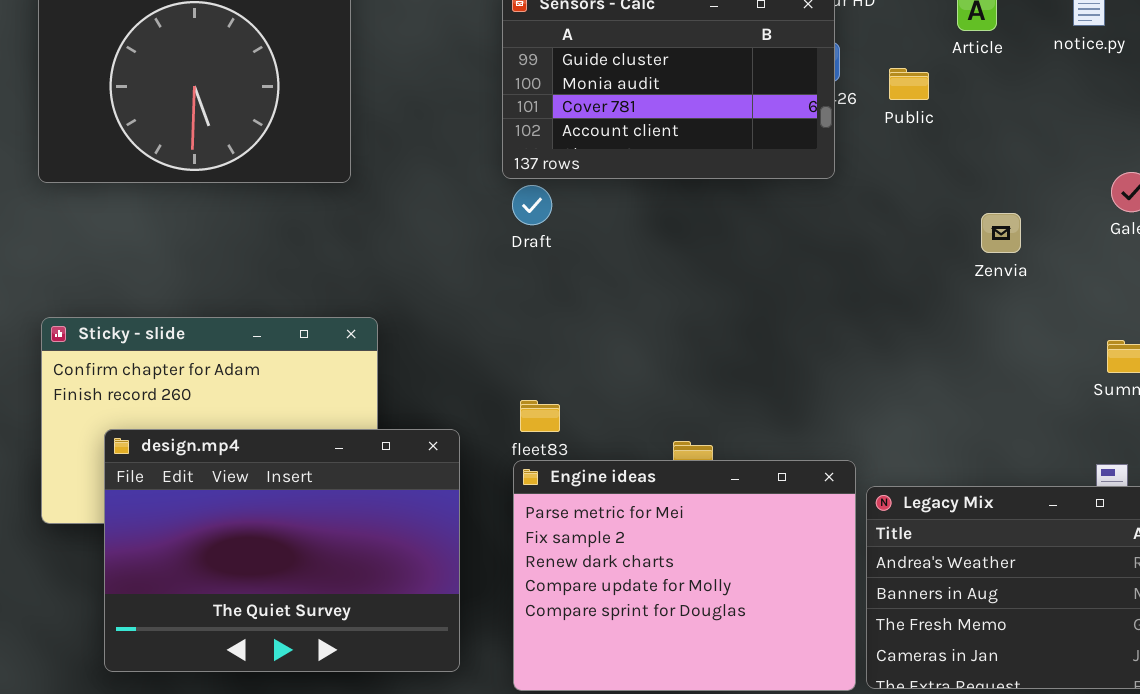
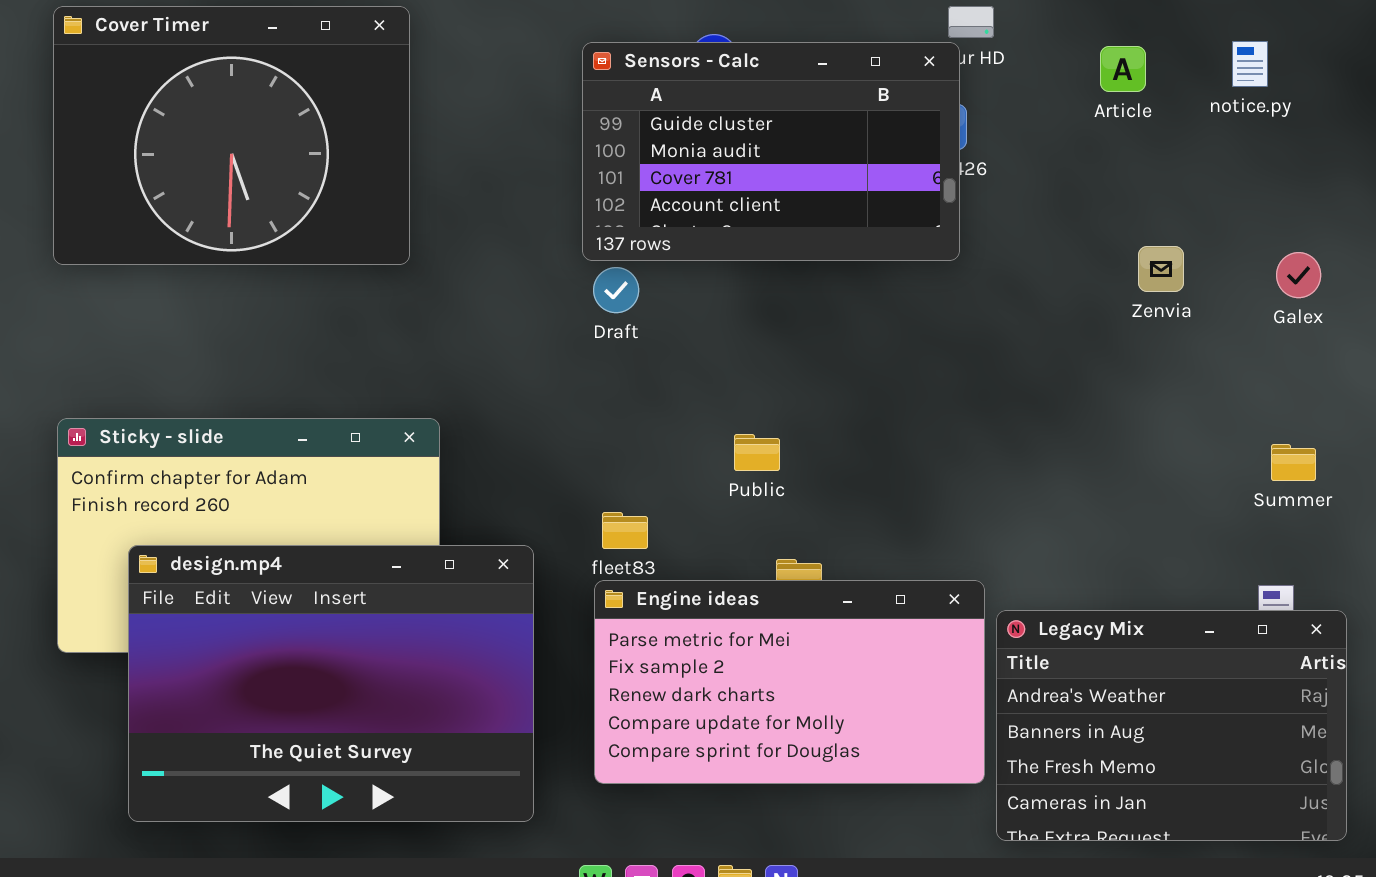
Public: [889,68,929,100] -> [734,434,780,471], moved
Zenvia: [981,213,1021,253] -> [1138,246,1184,292], moved
Engine ideas: [513,460,856,691] -> [594,580,985,784], resized

